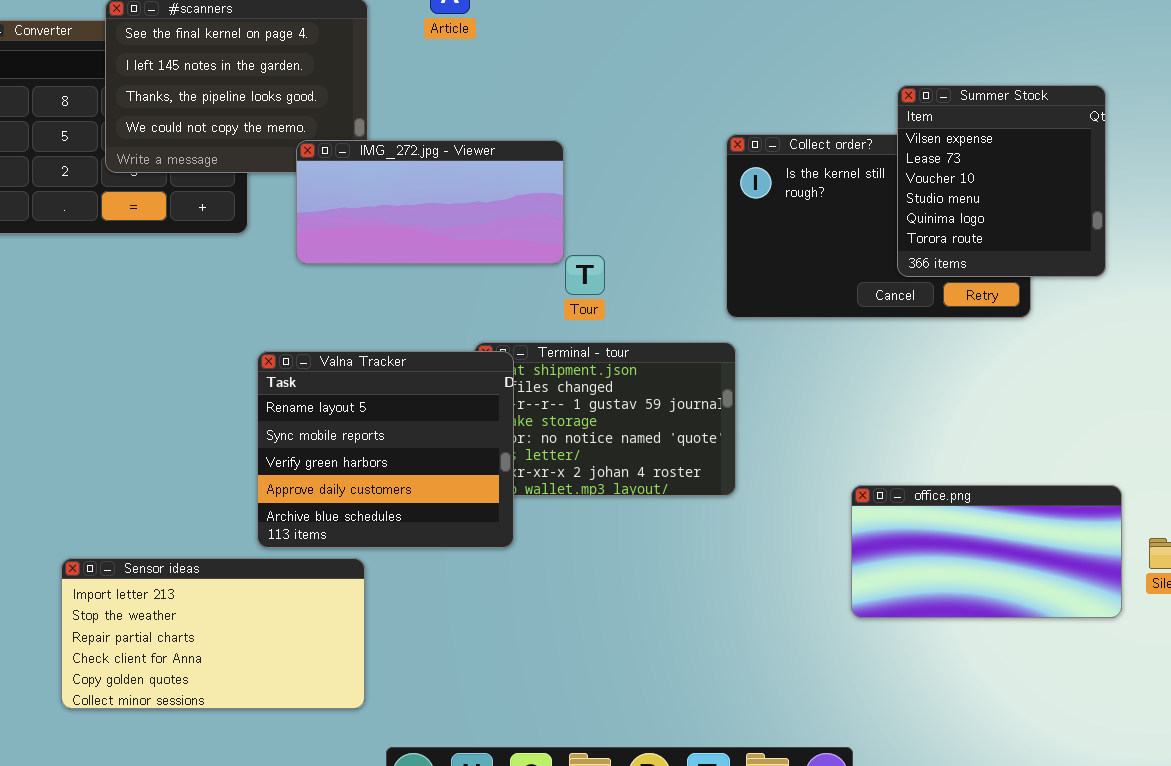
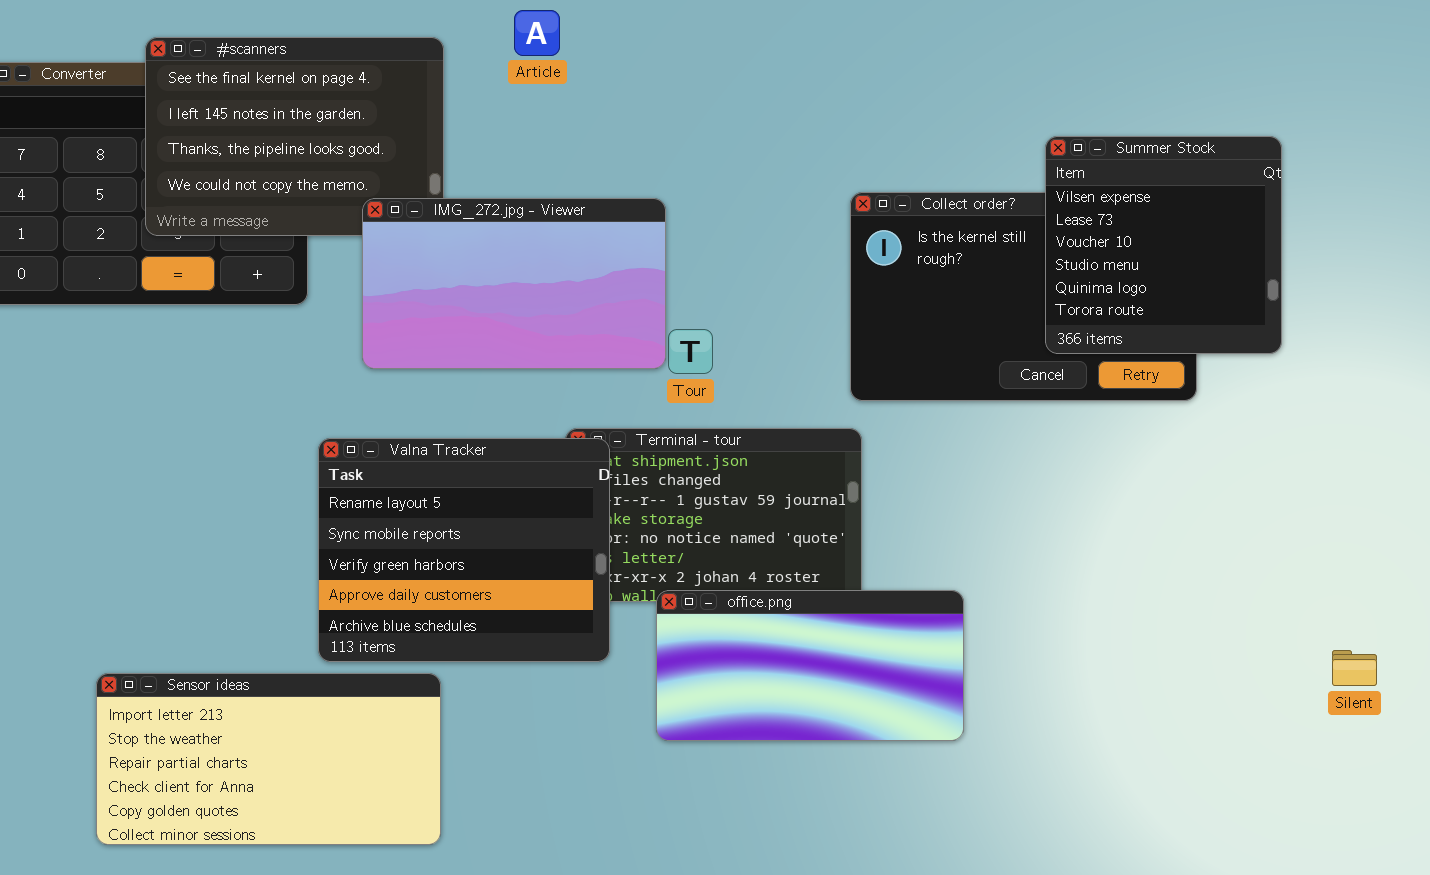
IMG_272.jpg - Viewer: [296,140,564,264] -> [362,198,666,369], resized
office.png: [851,485,1122,618] -> [656,590,964,741], moved

